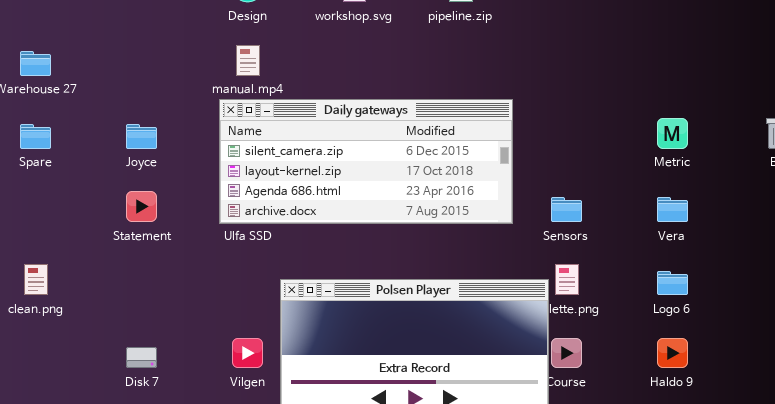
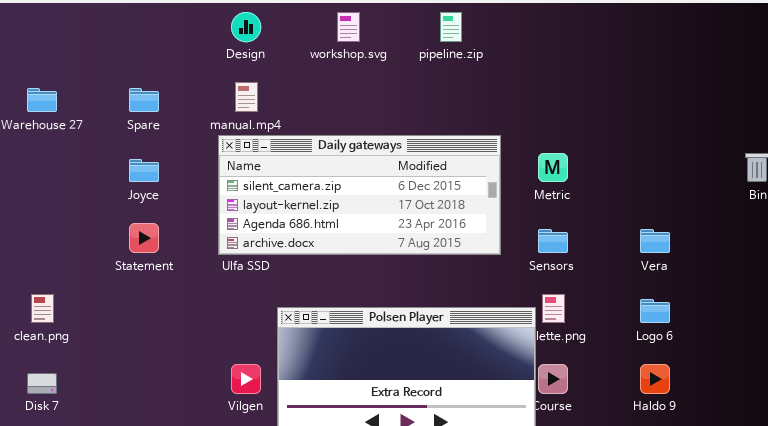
Metric: [657,118,688,149] -> [538,153,568,182], moved
Spare: [20,124,51,149] -> [129,88,159,112], moved
Disk 7: [126,347,157,368] -> [27,373,57,394], moved

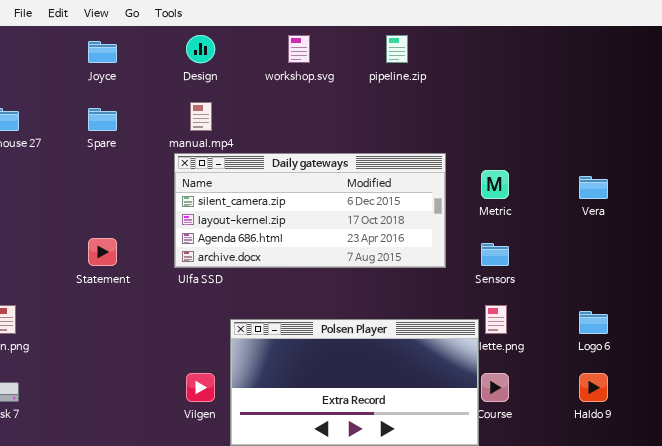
Joyce: [129,159,159,182] -> [88,41,117,63], moved
Vera: [640,229,670,253] -> [579,176,608,199], moved

